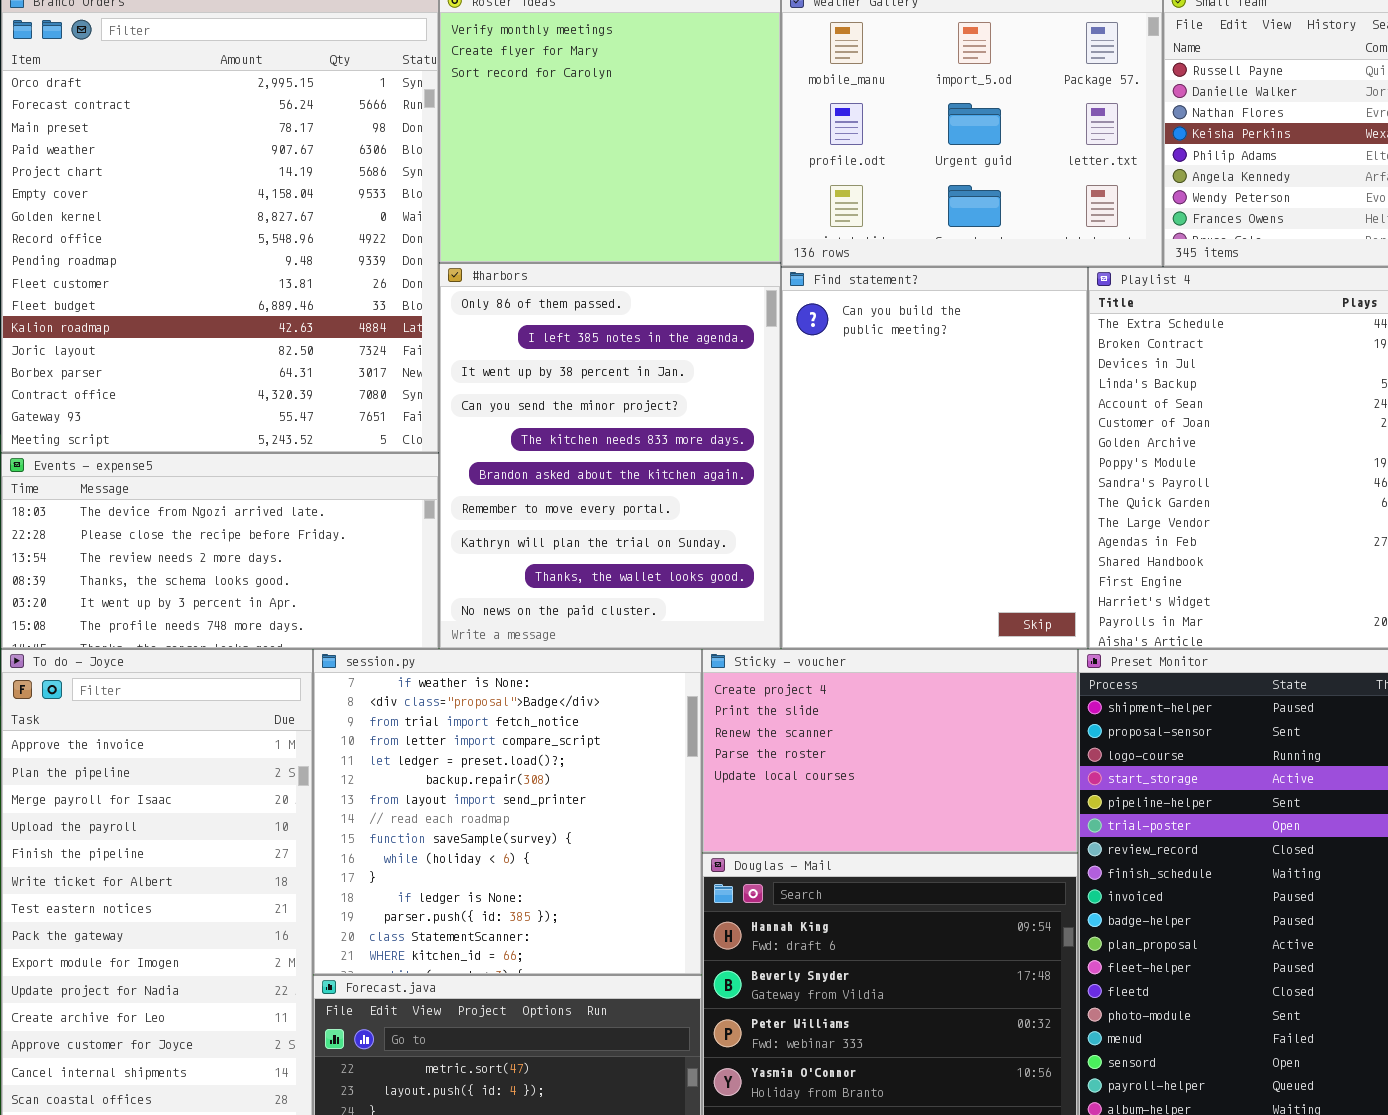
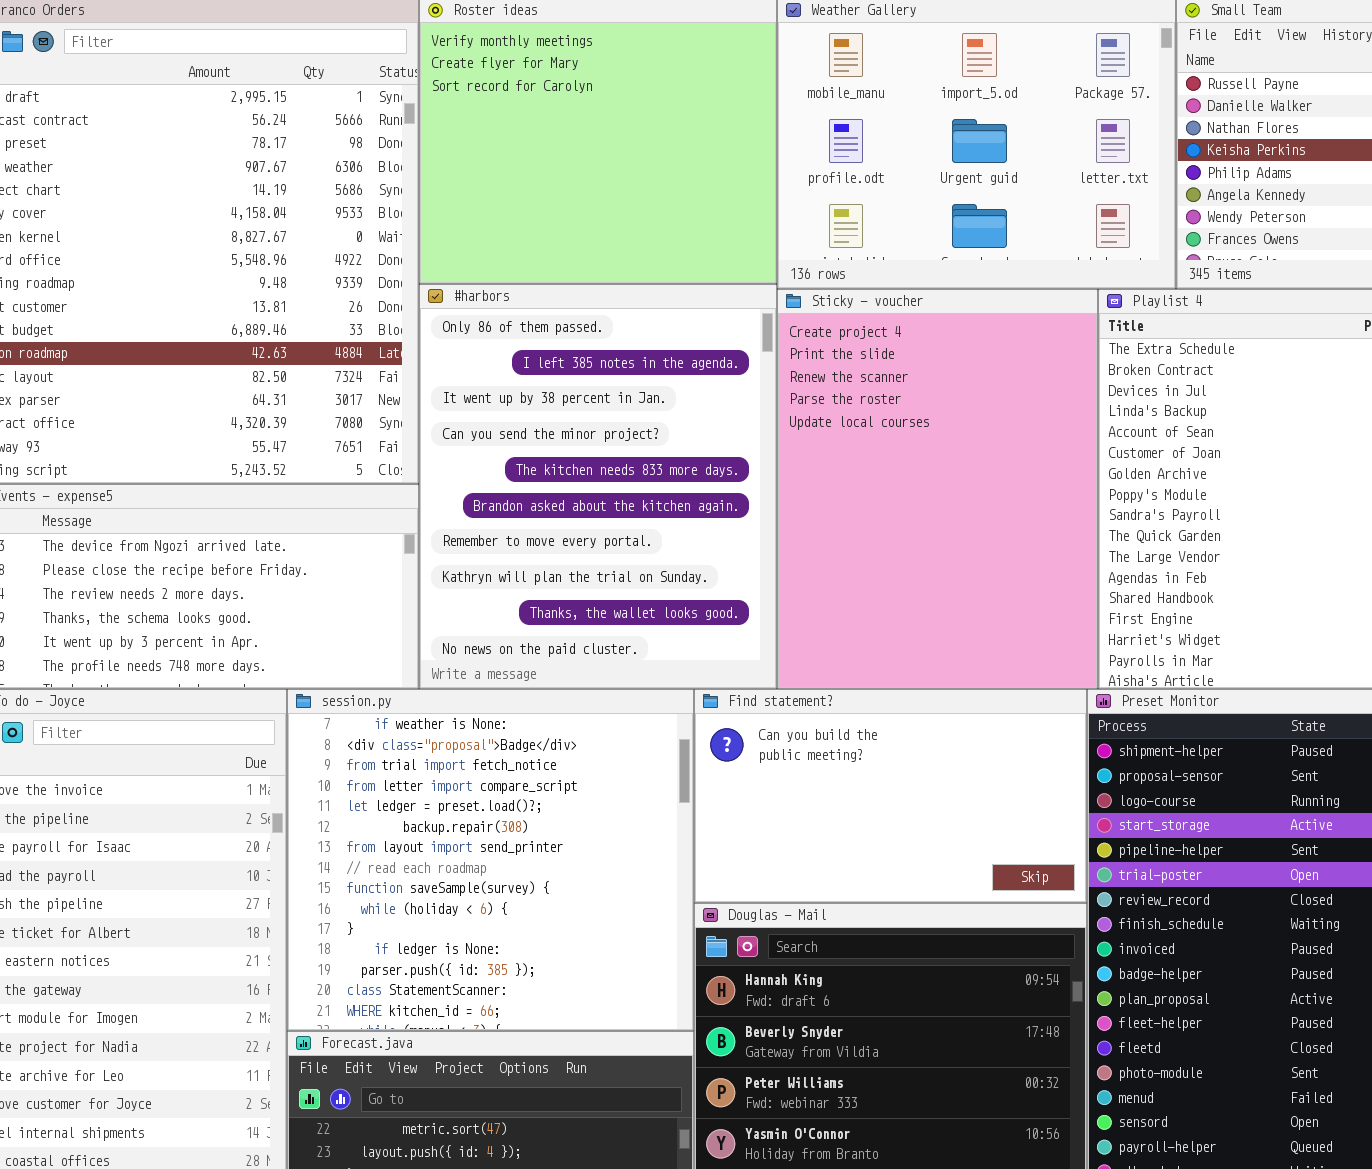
Find statement?: [781,267,1088,649] -> [694,689,1087,903], moved, resized
Sticky - voucher: [702,649,1078,853] -> [777,289,1098,689], moved, resized

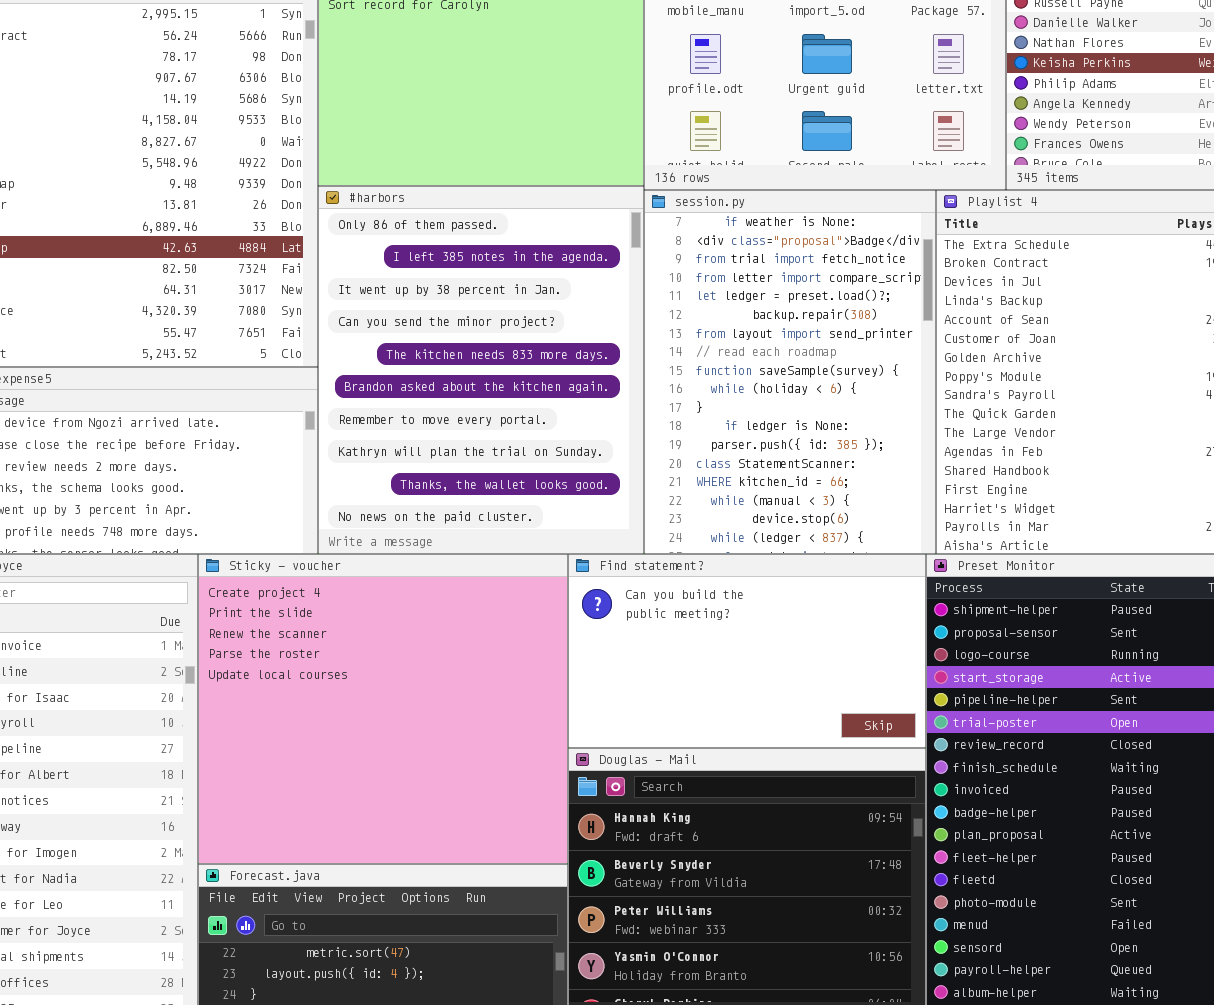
Sticky - voucher: [777,289,1098,689] -> [198,554,568,864], moved, resized
session.py: [287,689,694,1031] -> [644,190,936,554], moved, resized

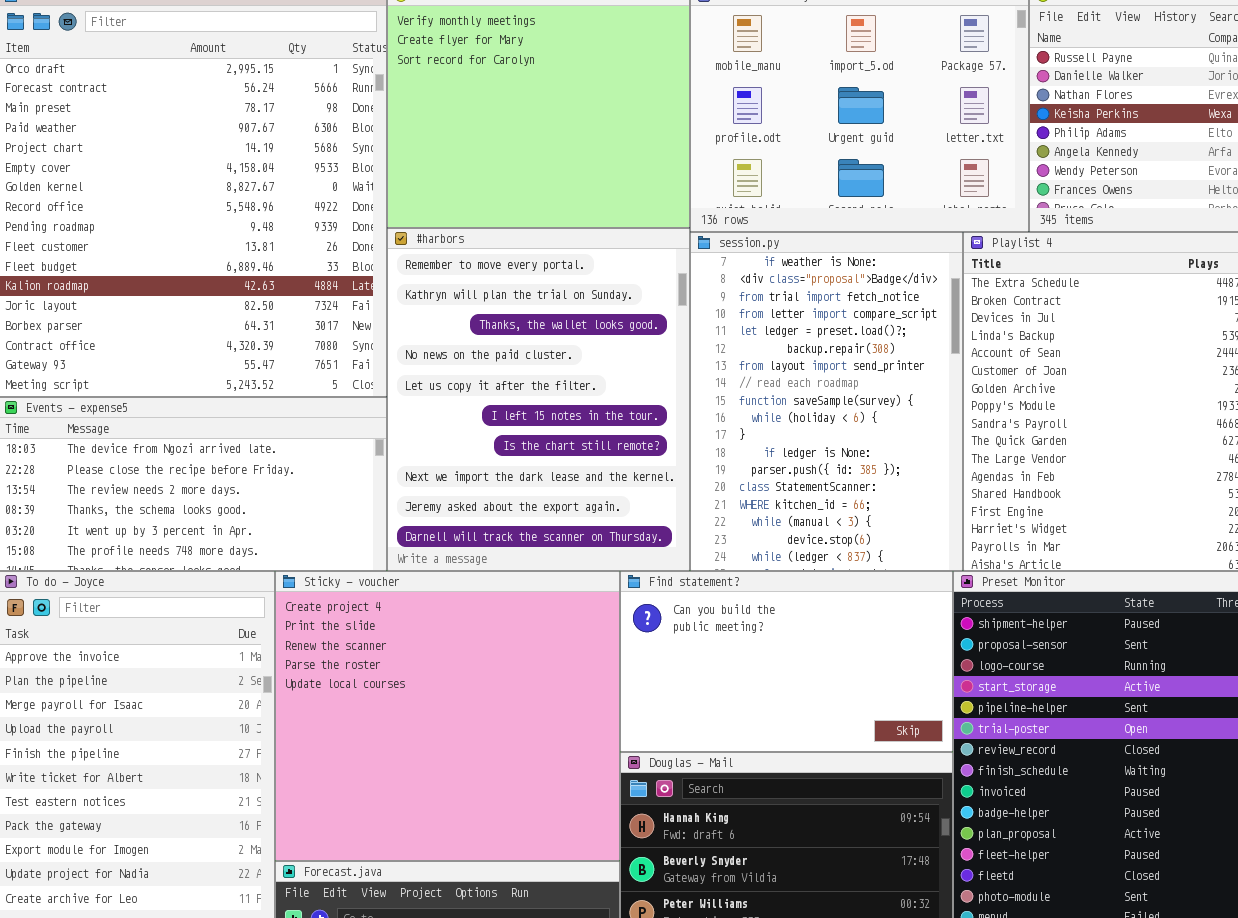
#harbors: [318,186,644,554] -> [387,228,690,571], scrolled down 6 rows

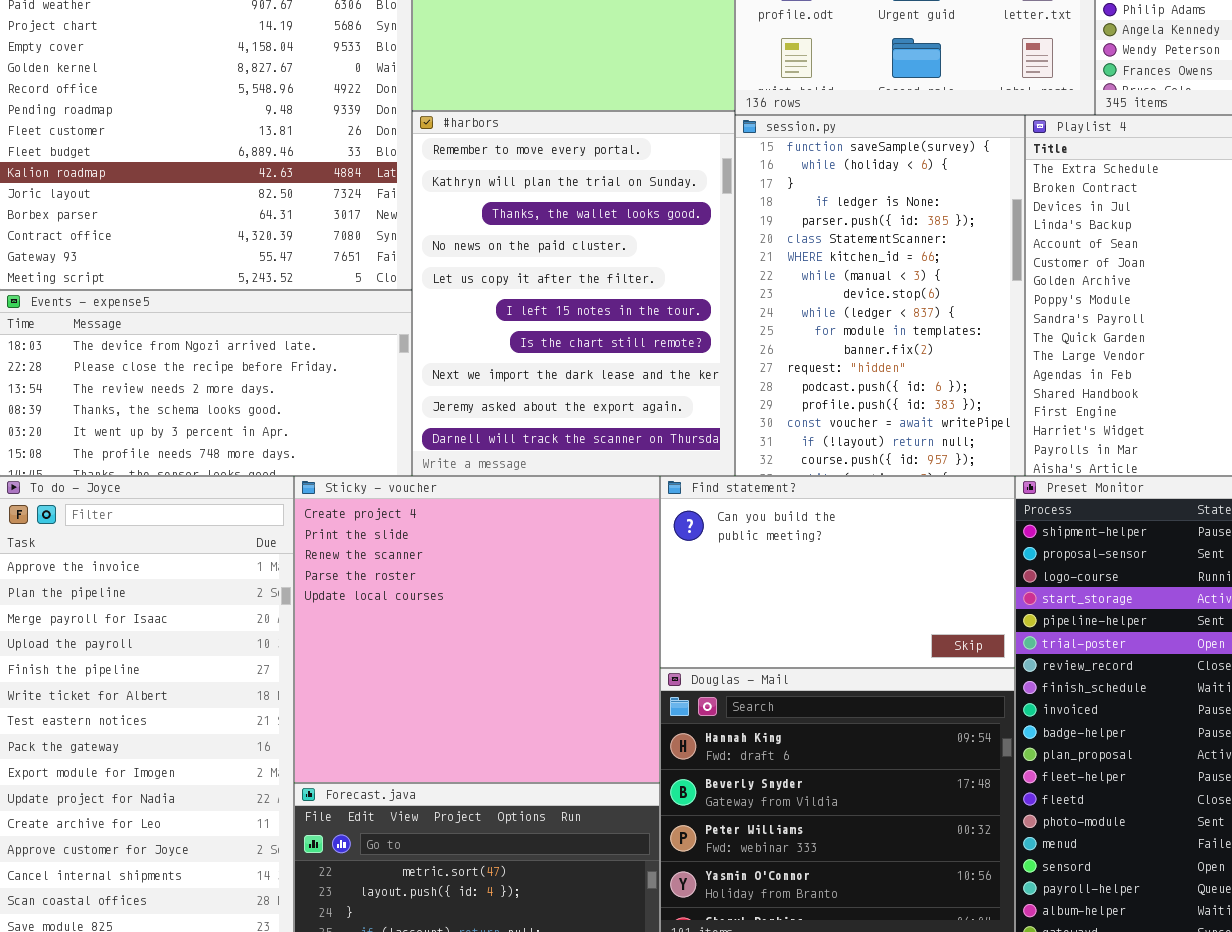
session.py: [690,232,963,571] -> [735,115,1025,476], scrolled down 8 rows

